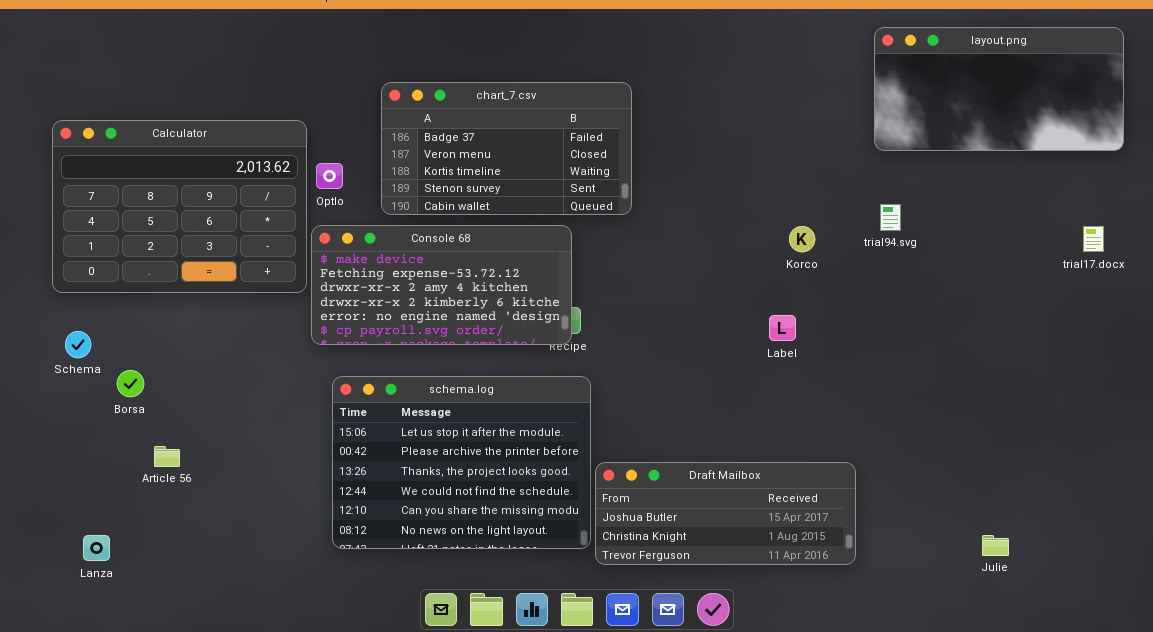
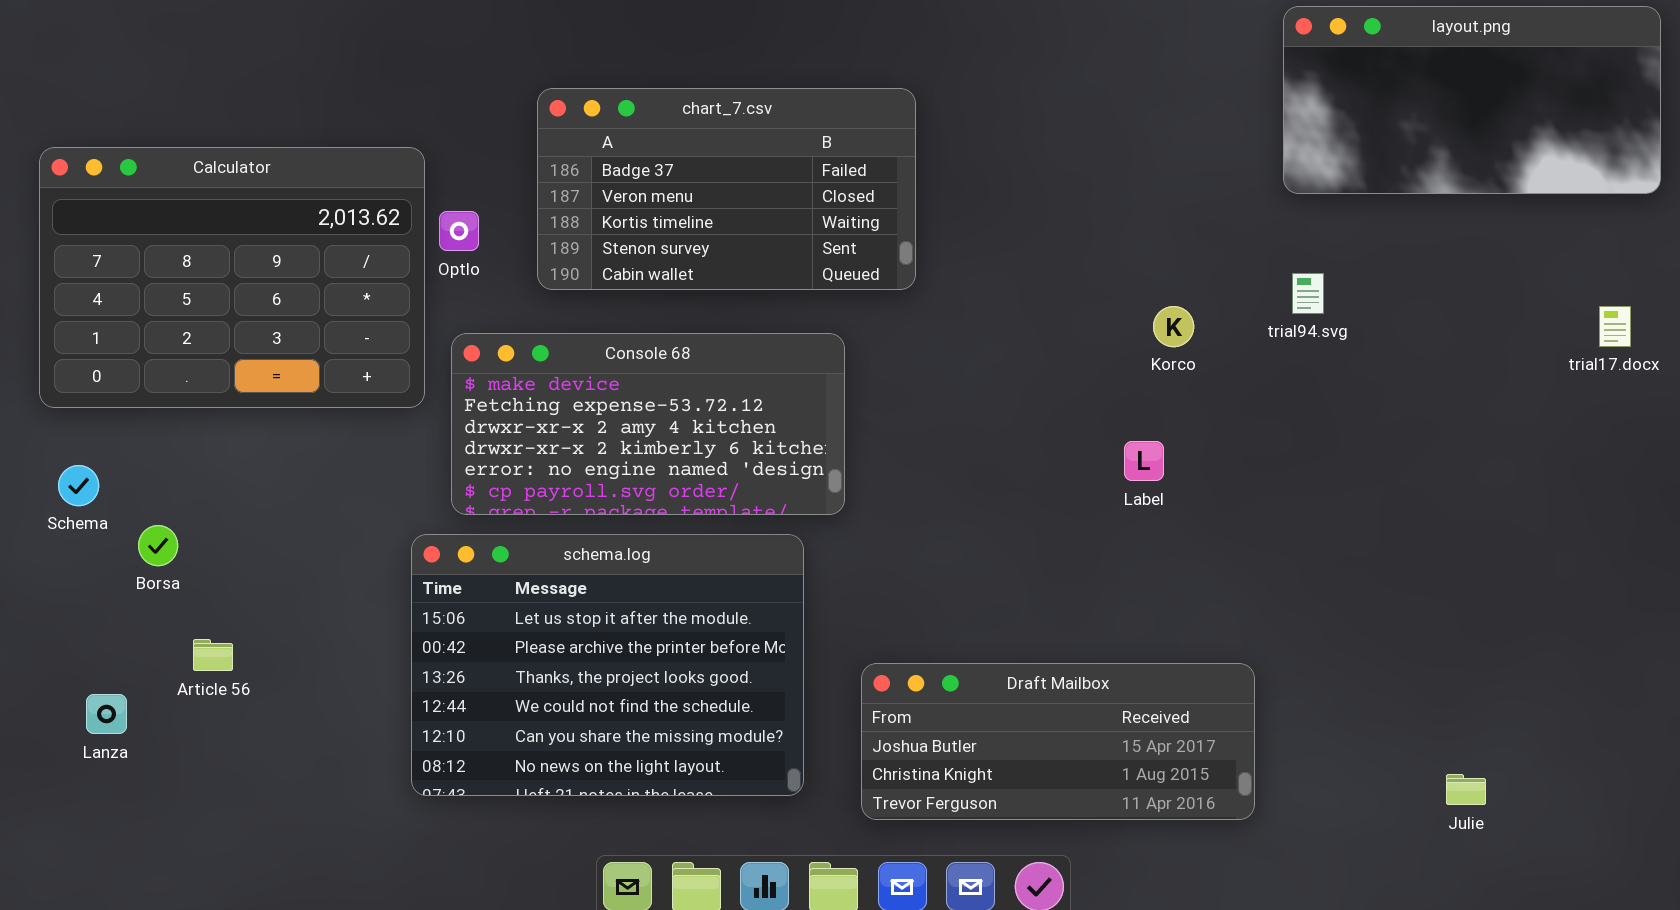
Console 68: [311,225,572,345] -> [451,333,845,515], moved
schema.log: [332,376,591,549] -> [411,534,804,796], moved
Lanza: [83,535,110,561] -> [86,694,127,734], moved

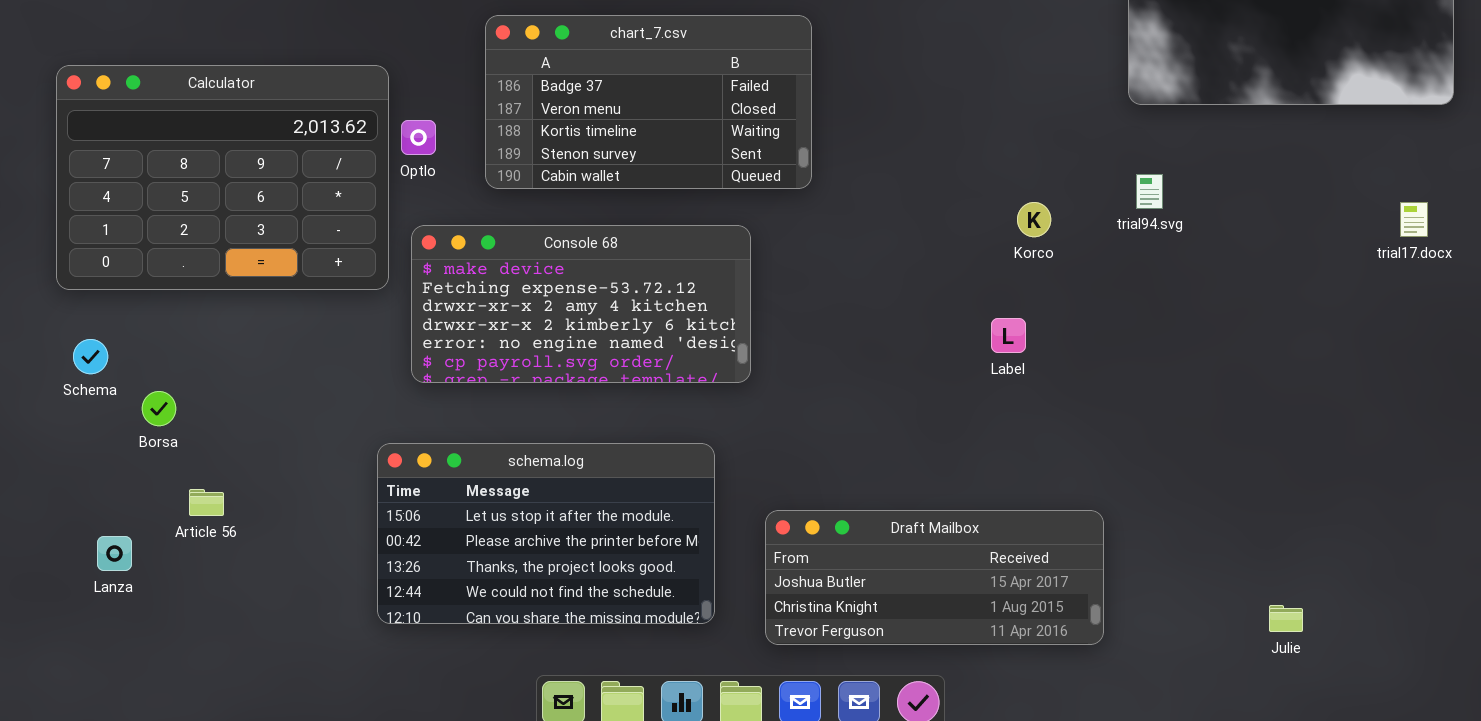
schema.log: [411,534,804,796] -> [377,443,715,624], resized

